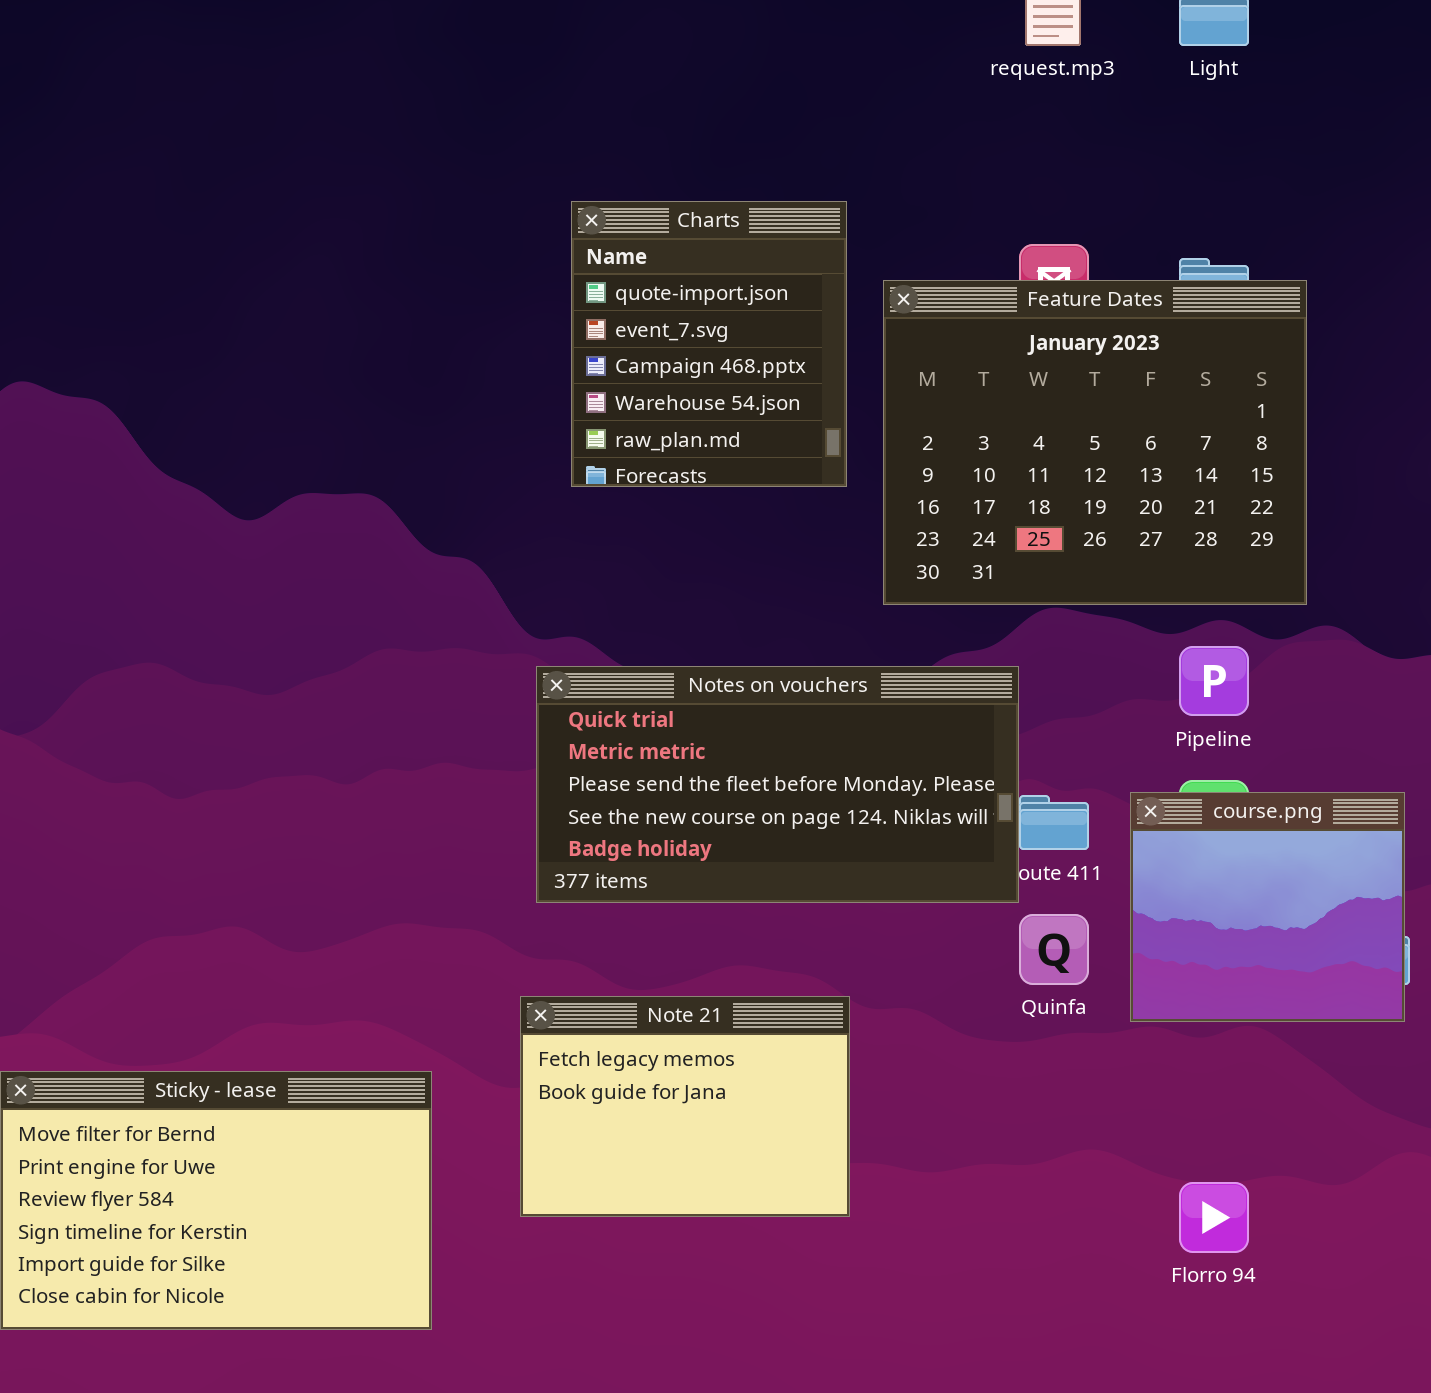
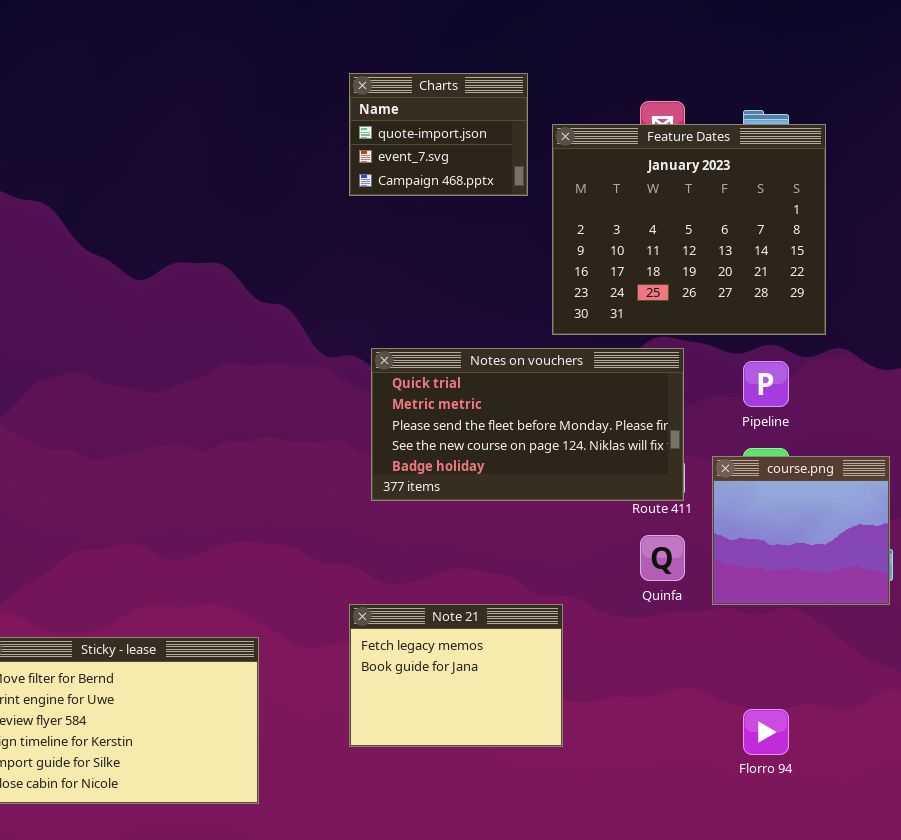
Charts: [571,201,847,487] -> [349,73,528,196], resized
Notes on vouchers: [536,666,1019,903] -> [371,348,684,501], moved
Note 21: [520,996,850,1217] -> [349,604,563,747], moved

